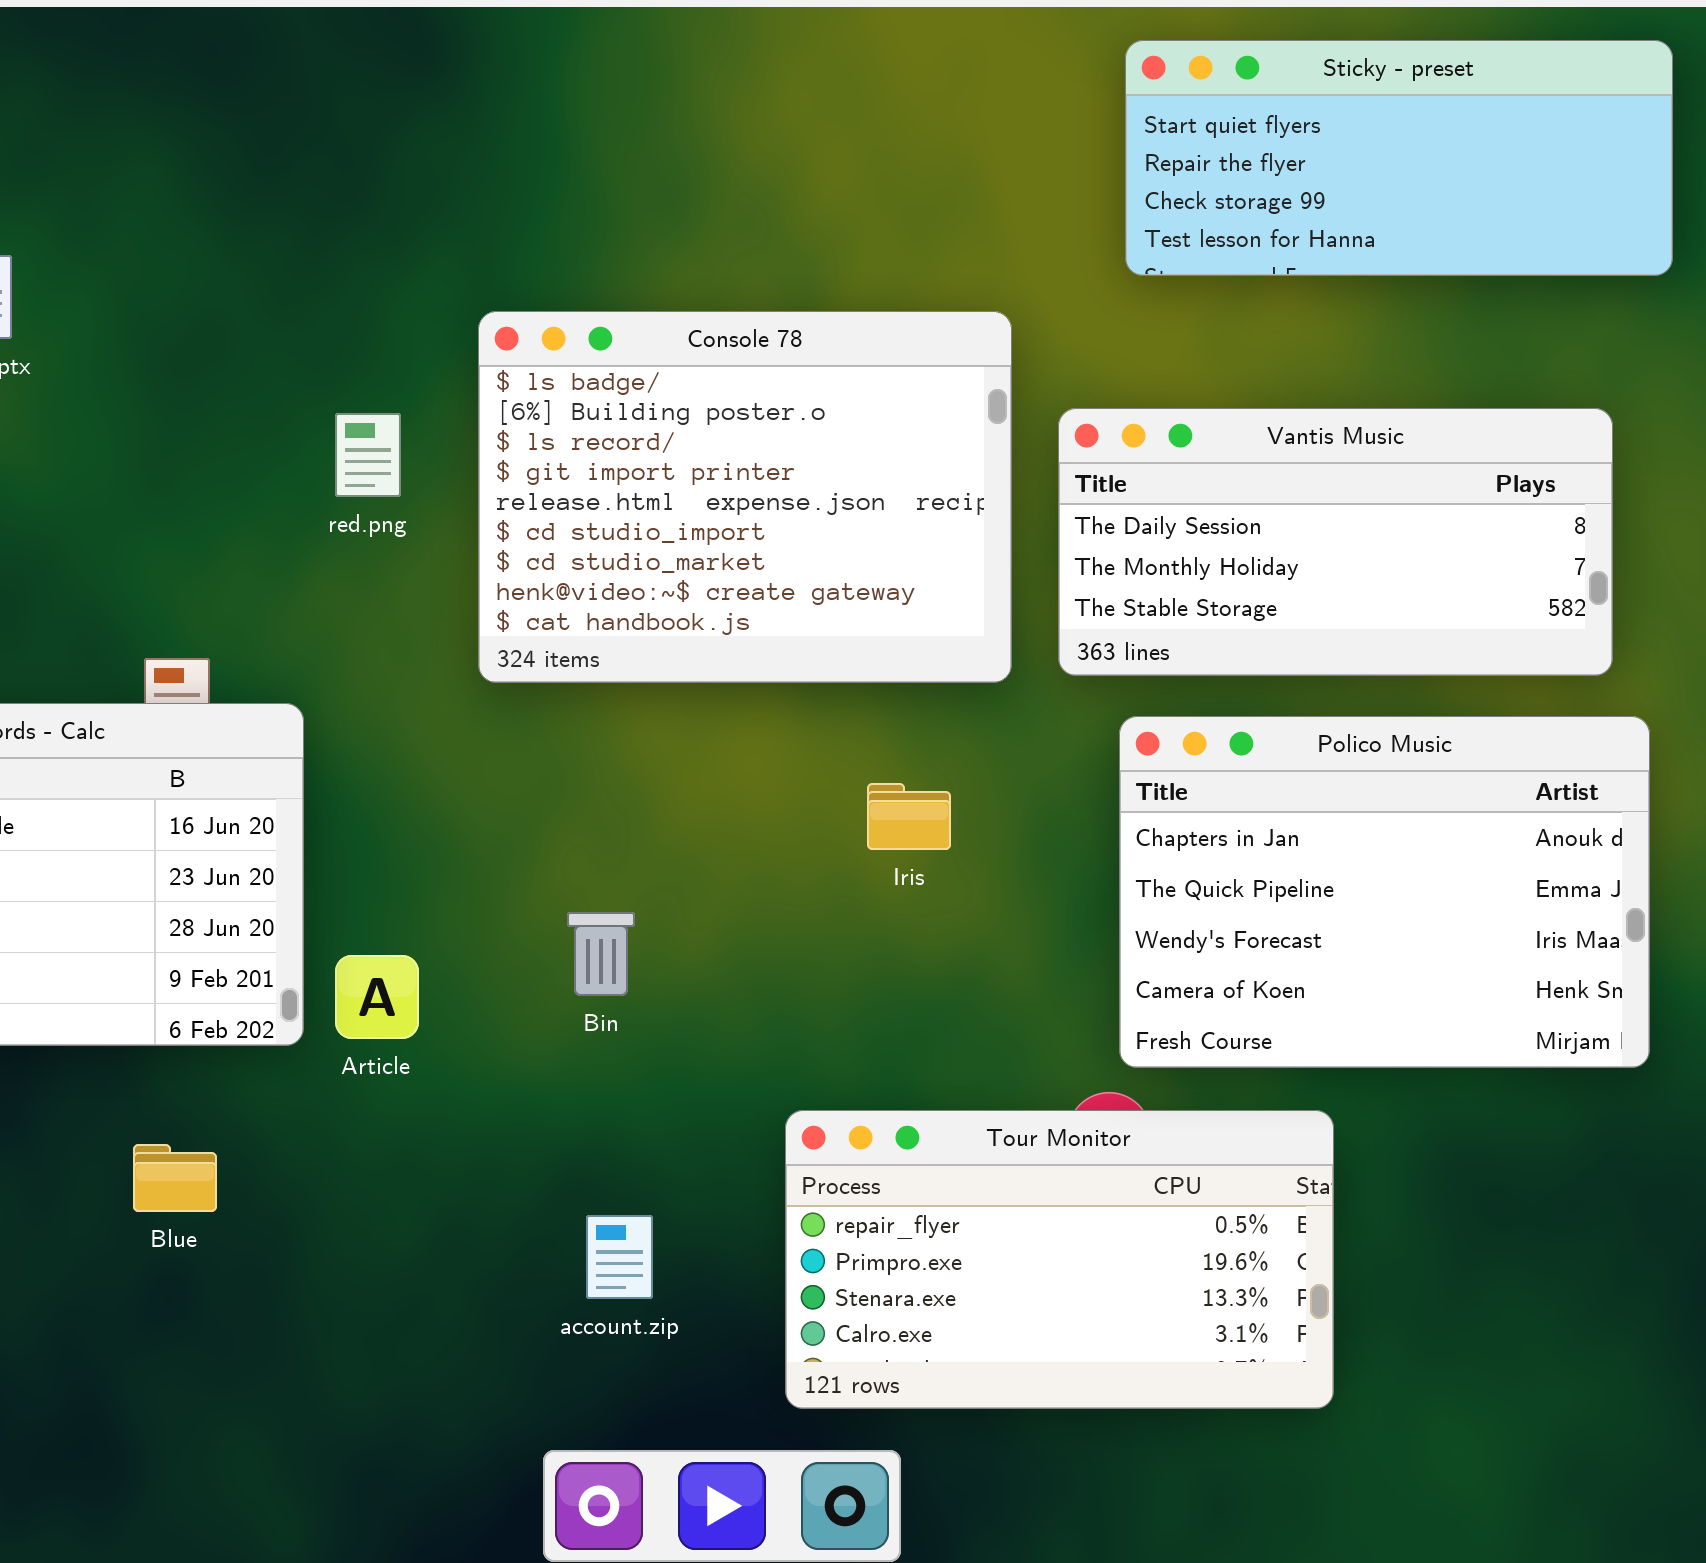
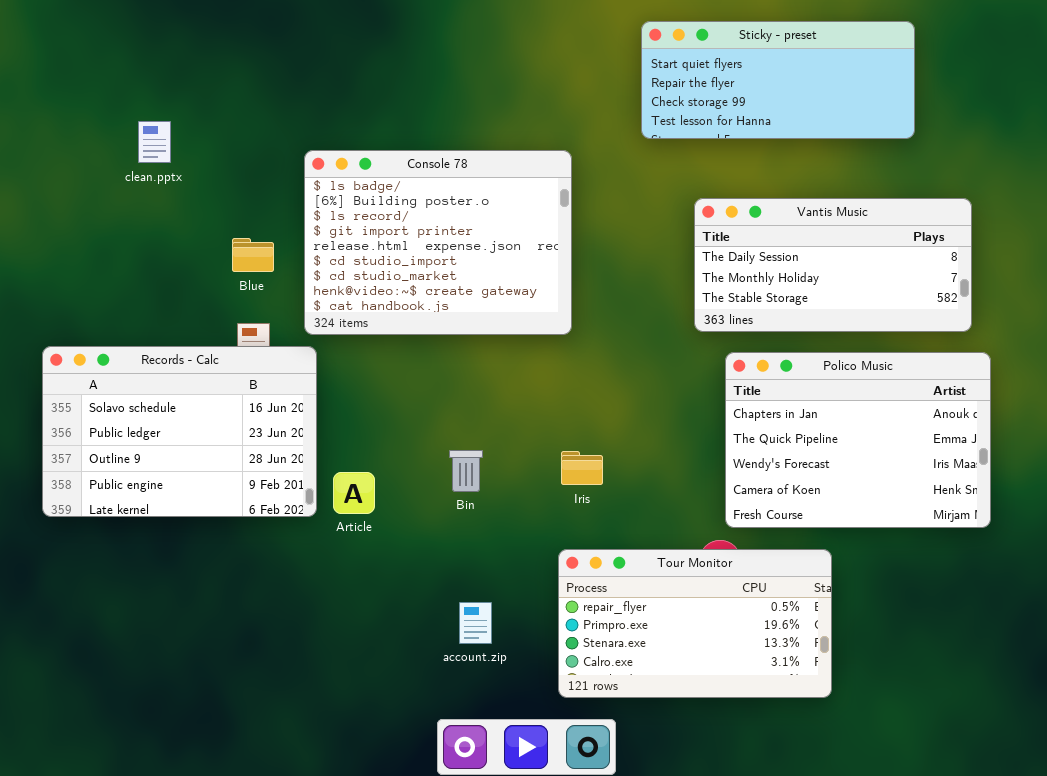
Sticky - preset: [1125,40,1673,276] -> [641,21,915,139], moved
Console 78: [478,311,1012,683] -> [304,150,572,335], moved
Iris: [867,783,951,850] -> [561,451,603,485], moved
Blue: [133,1144,217,1212] -> [232,238,274,272], moved

